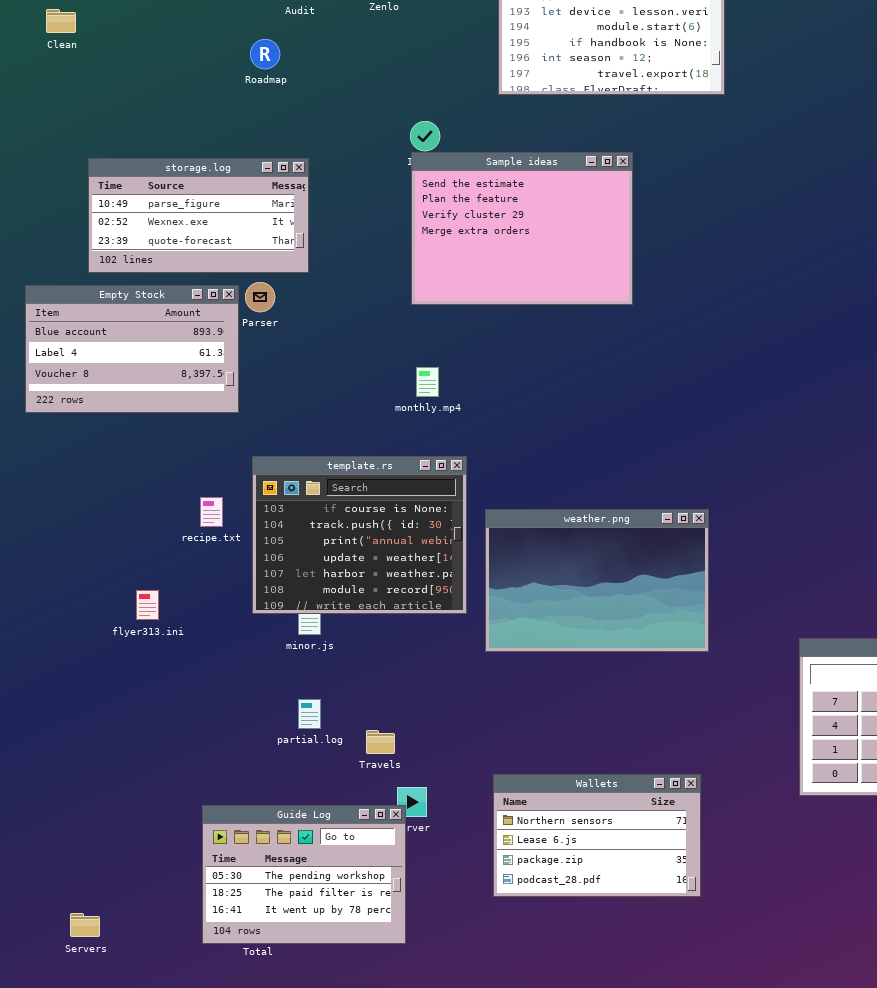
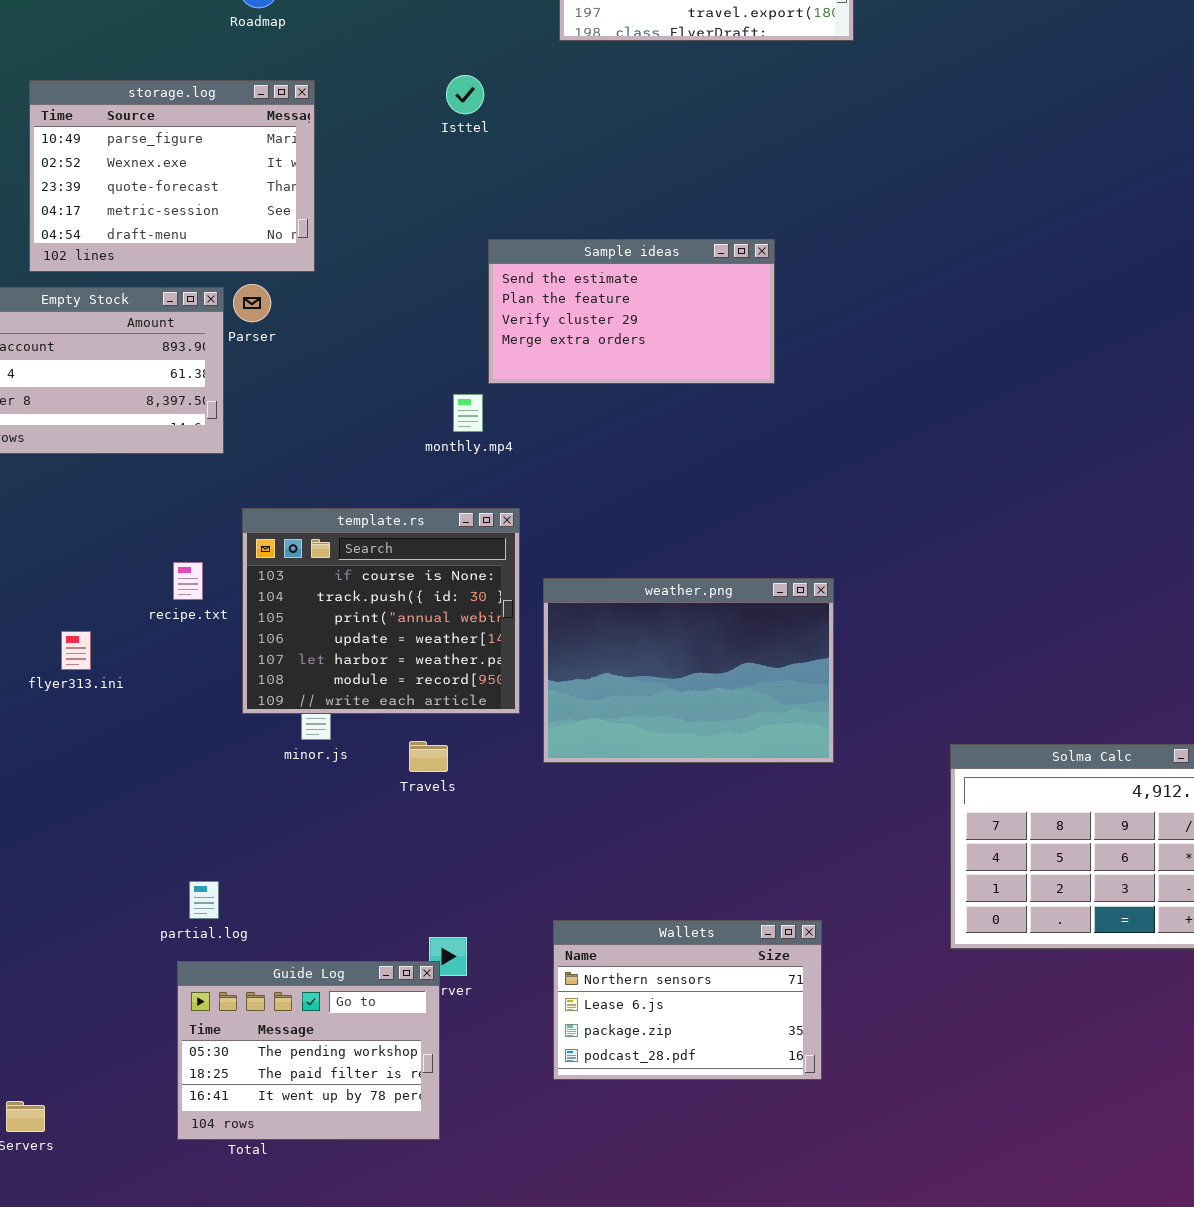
Sample ideas: [411,152,633,305] -> [488,239,775,384], moved, resized
storage.log: [88,158,309,273] -> [29,80,315,272], resized
flyer313.ini: [136,590,159,620] -> [61,631,91,670], moved
partial.log: [298,699,321,729] -> [189,881,219,919], moved
Travels: [366,730,395,754] -> [409,741,448,772], moved

